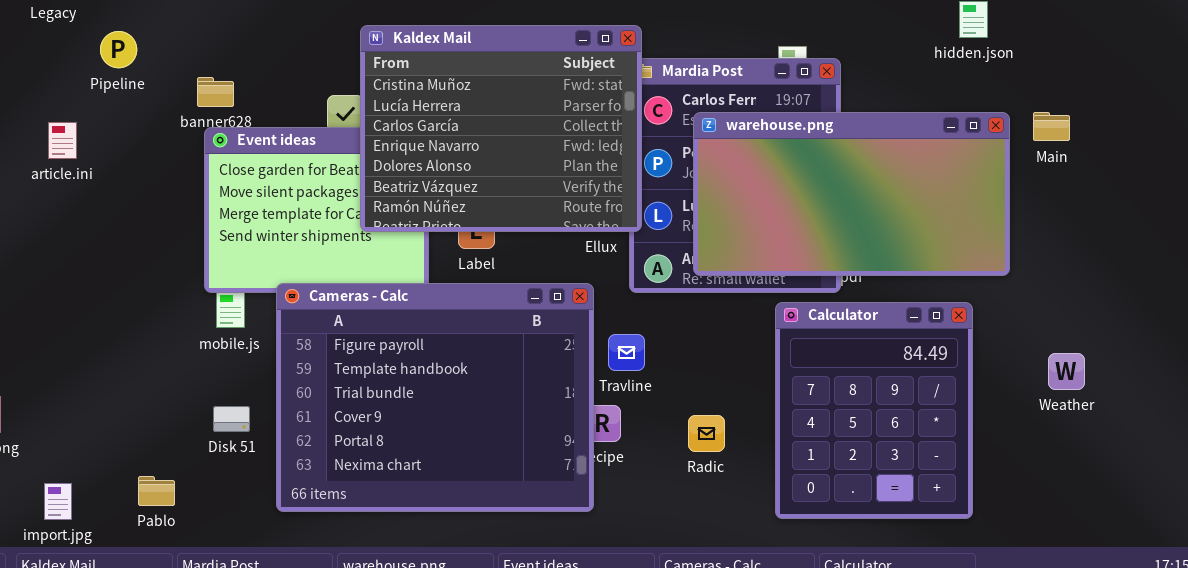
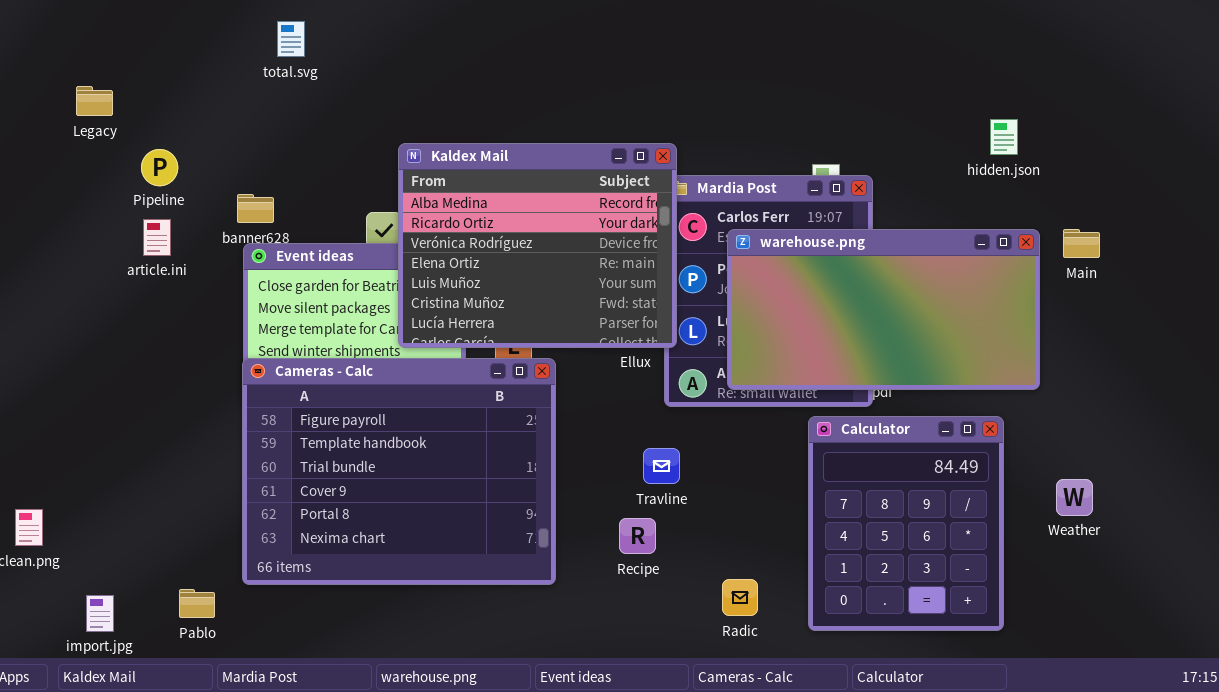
Kaldex Mail: [360,25,642,232] -> [398,143,677,348], scrolled up 5 rows
article.ini: [48,122,77,159] -> [143,219,171,256], moved
Cameras - Calc: [276,283,594,512] -> [242,358,556,585], moved
Weather: [1048,353,1085,390] -> [1056,479,1093,516], moved
Radic: [688,415,725,452] -> [722,579,758,616], moved

